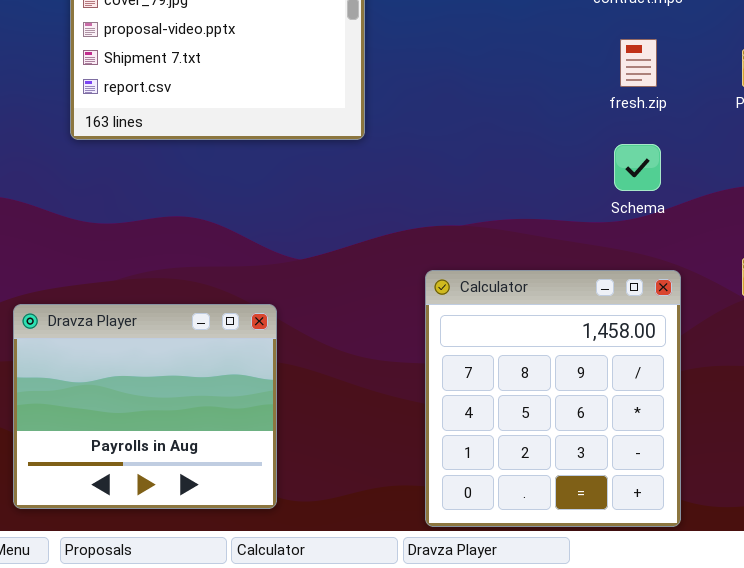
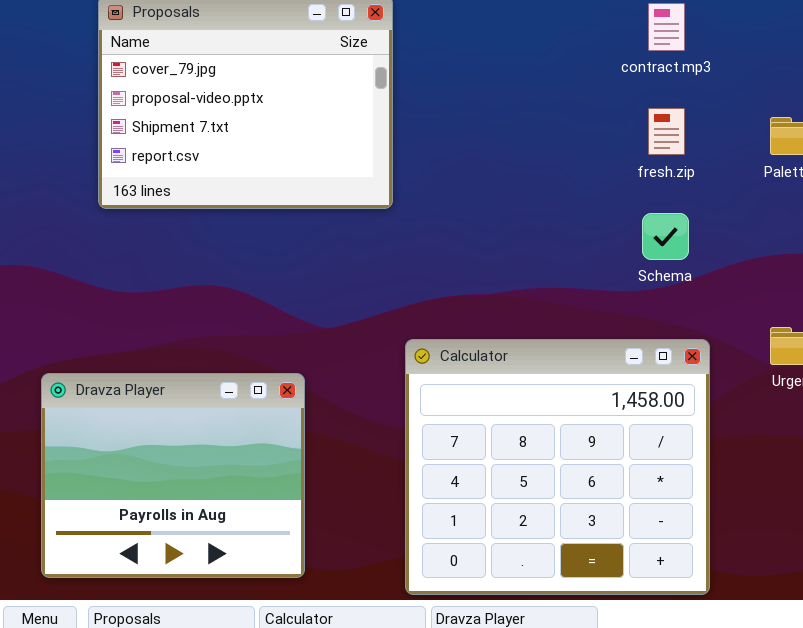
Calculator: [425,270,681,527] -> [405,339,710,595], resized

